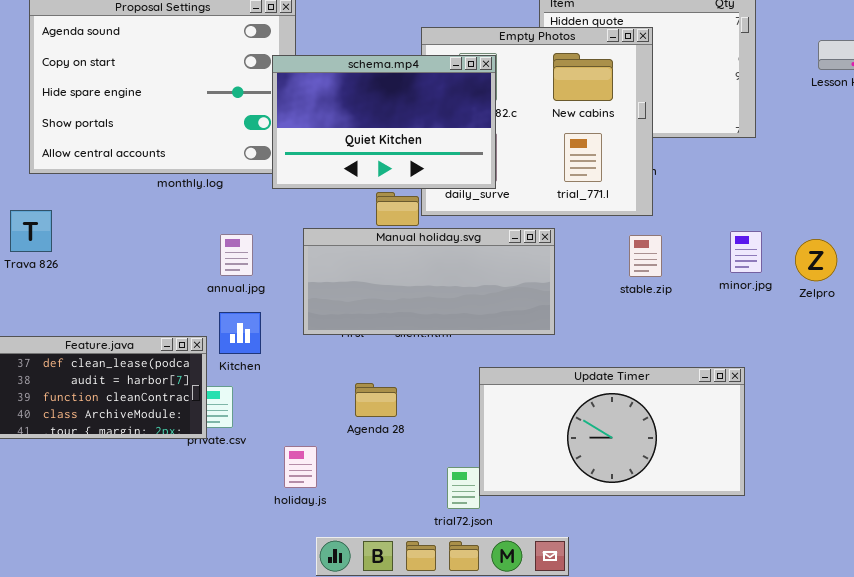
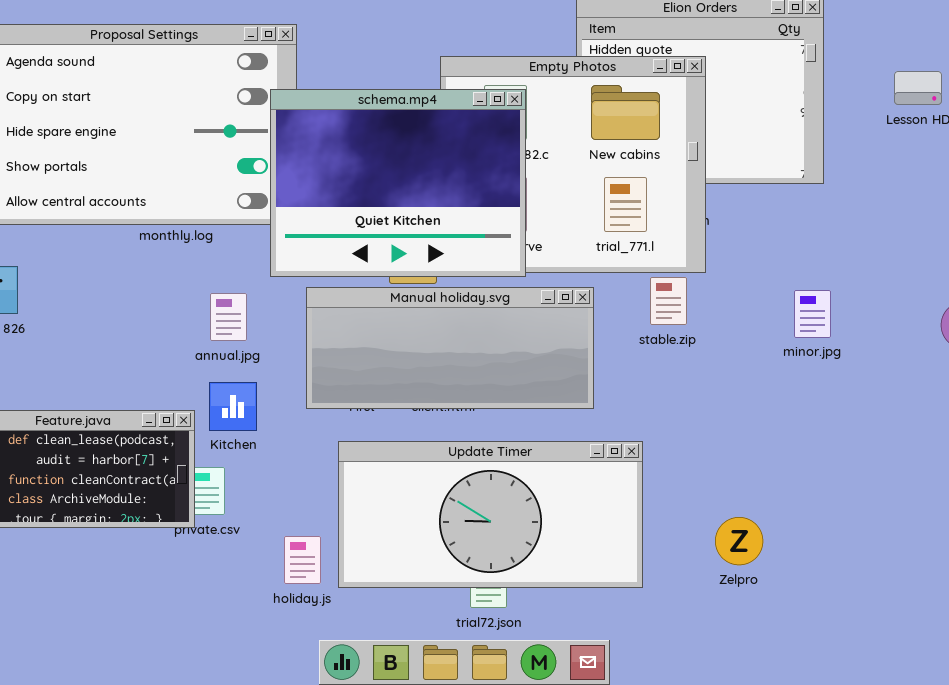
schema.mp4: [272,55,496,189] -> [270,89,526,277], resized
stable.zip: [629,235,662,277] -> [650,277,687,325], moved
Zelpro: [795,239,837,281] -> [715,517,763,565], moved
Update Timer: [479,367,745,496] -> [338,441,643,588], moved

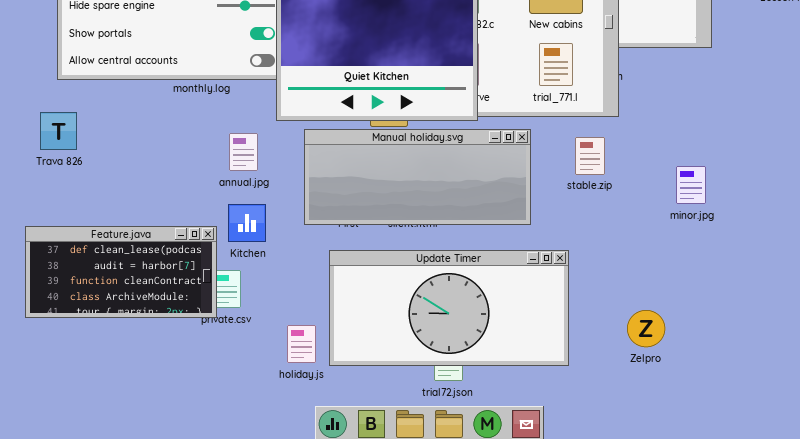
stable.zip: [650,277,687,325] -> [575,137,605,175], moved
minor.jpg: [794,290,831,338] -> [676,166,706,204], moved

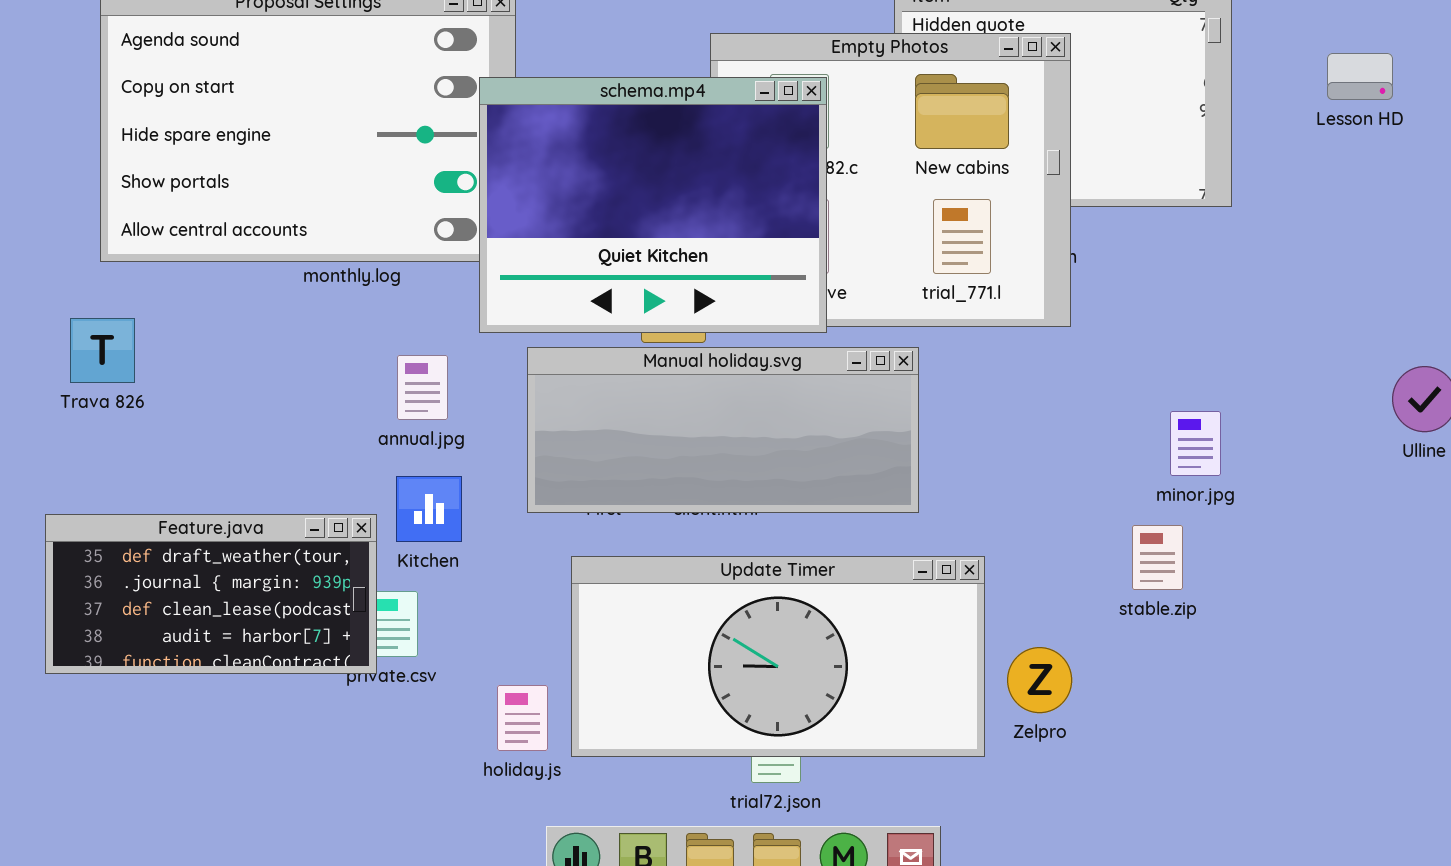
stable.zip: [575,137,605,175] -> [1132,525,1183,590], moved
Feature.java: [25,226,217,318] -> [45,514,377,674], scrolled up 2 rows
Zelpro: [627,310,665,347] -> [1007,647,1072,713], moved

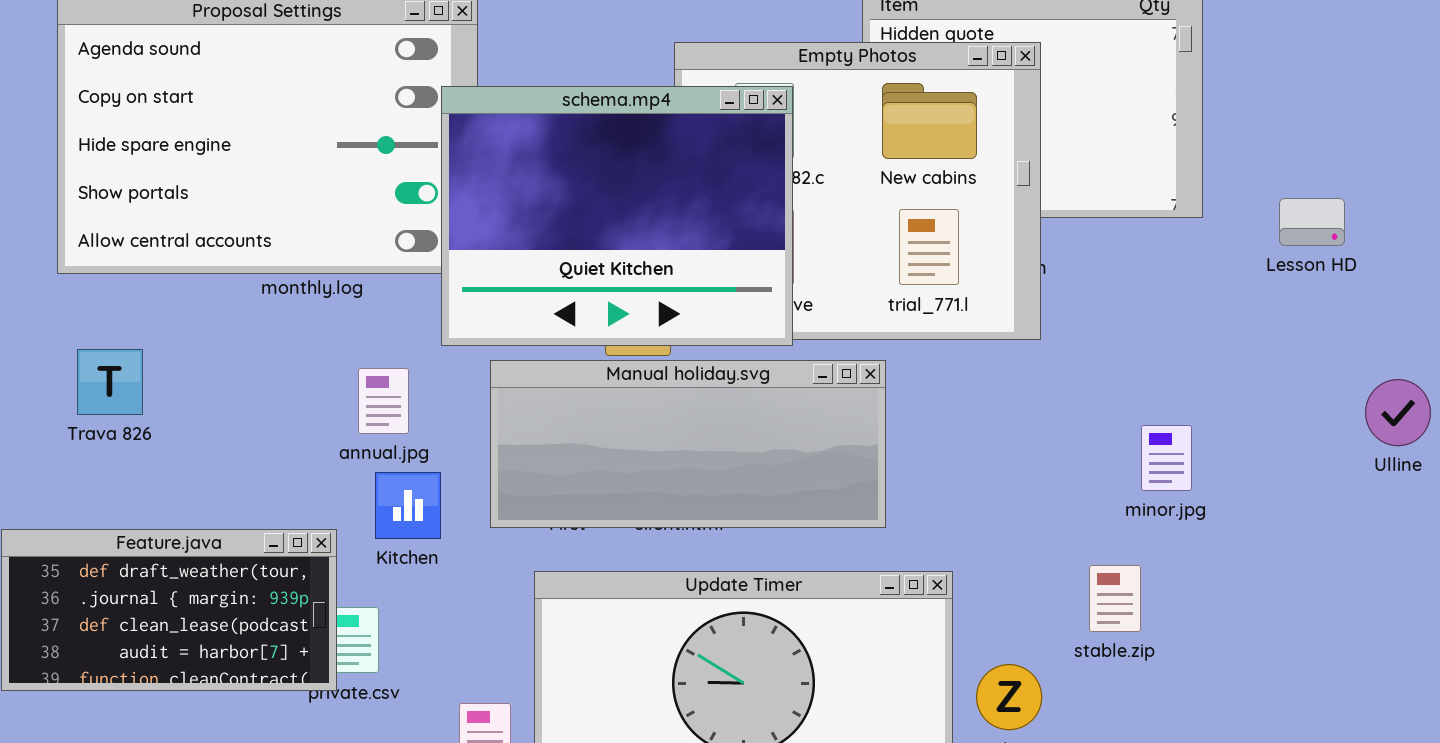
Lesson HD: [1327,53,1393,100] -> [1279,198,1345,246], moved
Trava 826: [70,318,135,383] -> [77,349,143,415], moved
Kitchen: [396,476,462,542] -> [375,472,441,539], moved
stable.zip: [1132,525,1183,590] -> [1089,565,1141,632], moved

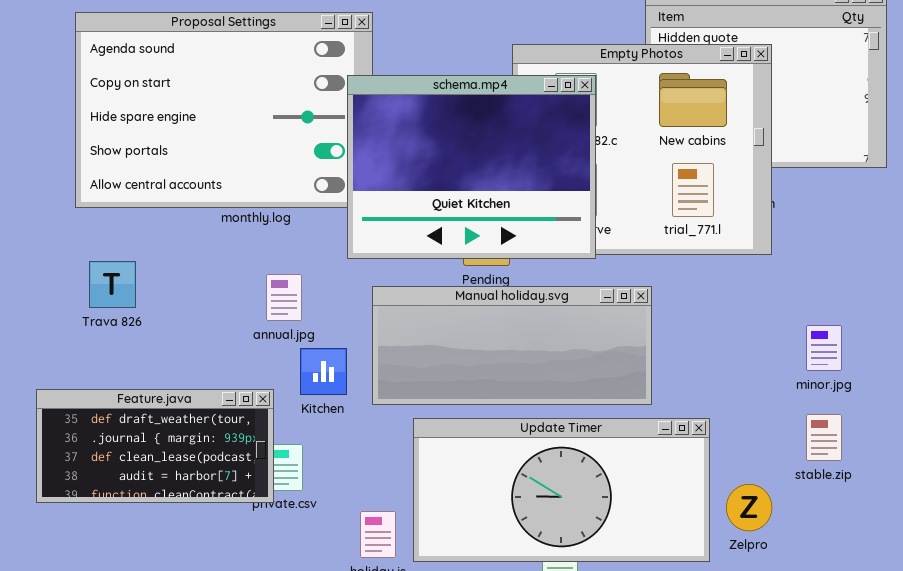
Manual holiday.svg: [490,360,886,528] -> [372,286,652,405], moved
annual.jpg: [358,368,409,434] -> [266,274,302,321], moved
minor.jpg: [1141,425,1192,491] -> [806,325,842,371], moved

